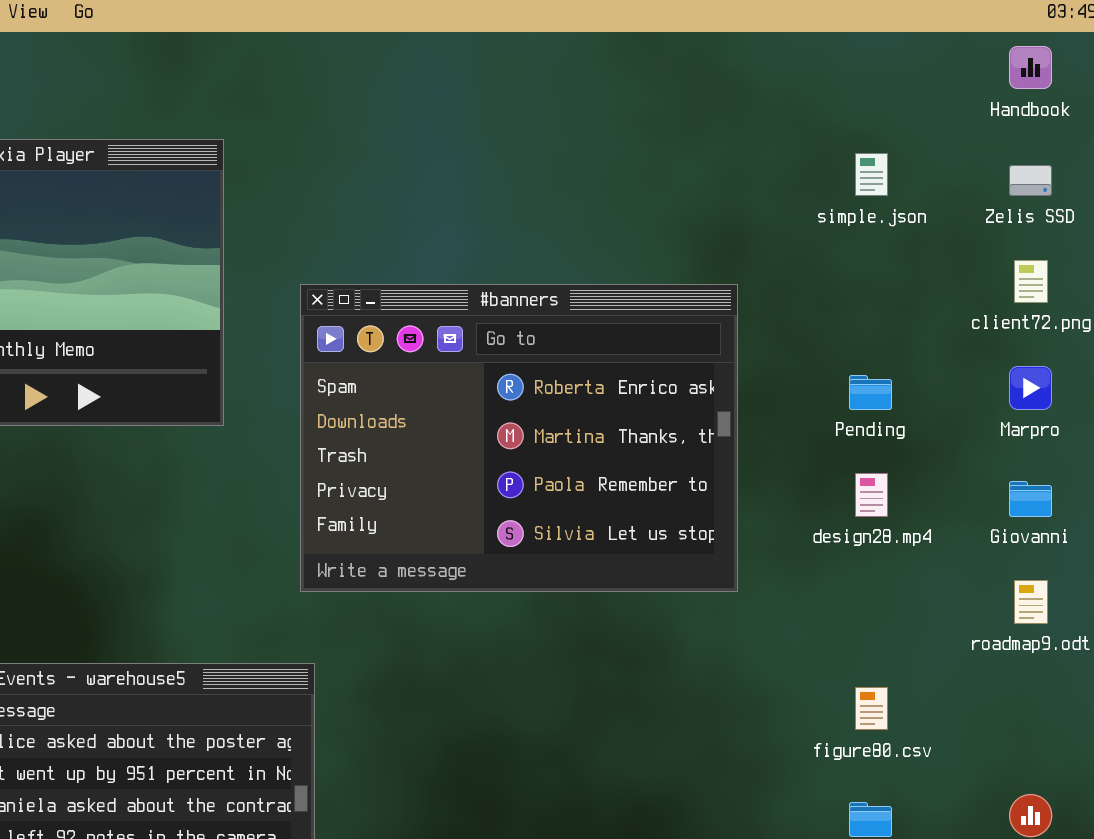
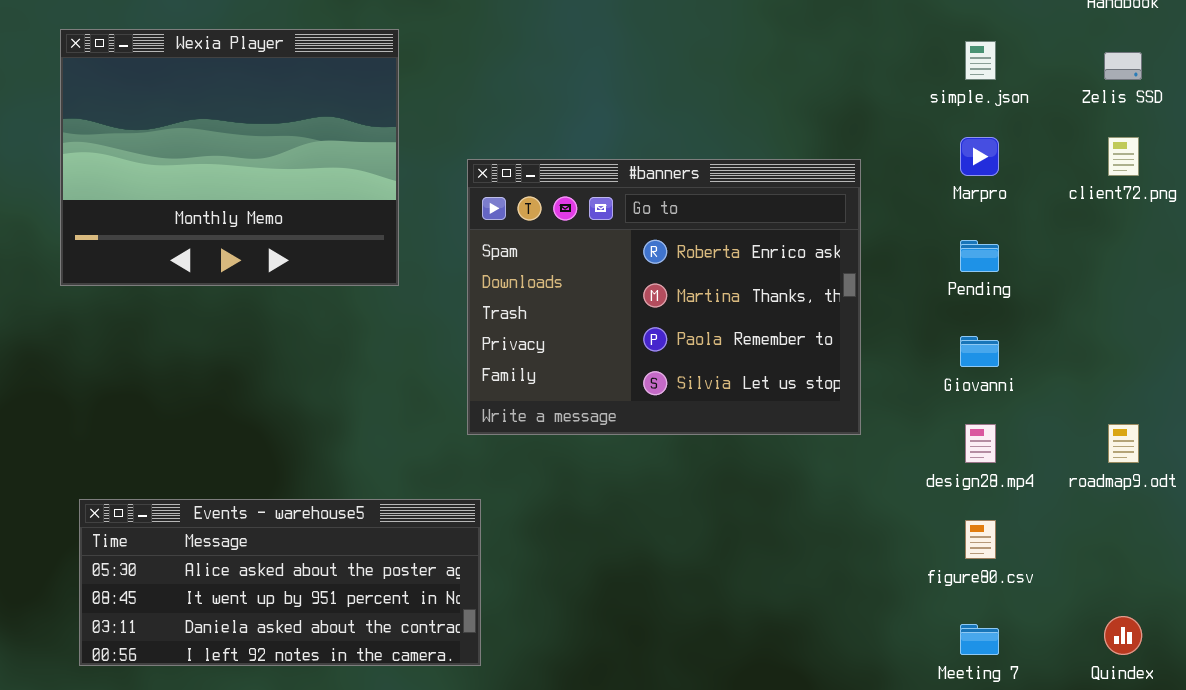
Marpro: [1009,366,1052,410] -> [960,137,999,176], moved
design28.mp4: [855,473,888,517] -> [965,424,996,463], moved
Giovanni: [1009,481,1052,517] -> [960,336,999,367], moved

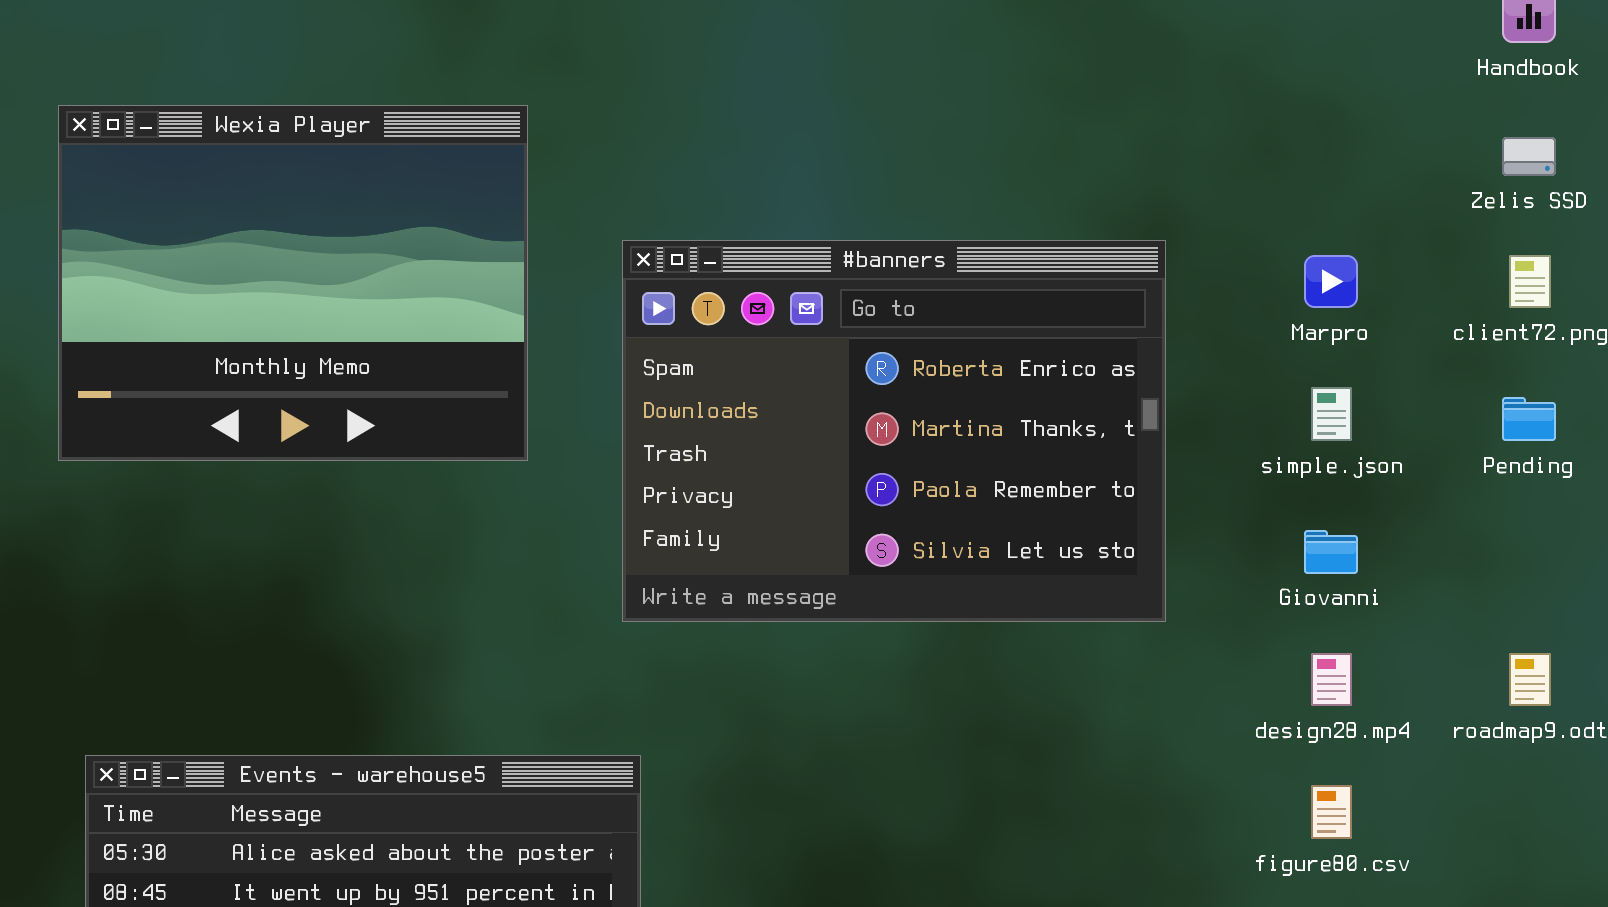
simple.json: [965,41,996,80] -> [1311,387,1352,441], moved
#banners: [467,159,861,435] -> [622,240,1166,622], moved
Pending: [960,240,999,272] -> [1502,397,1556,441], moved

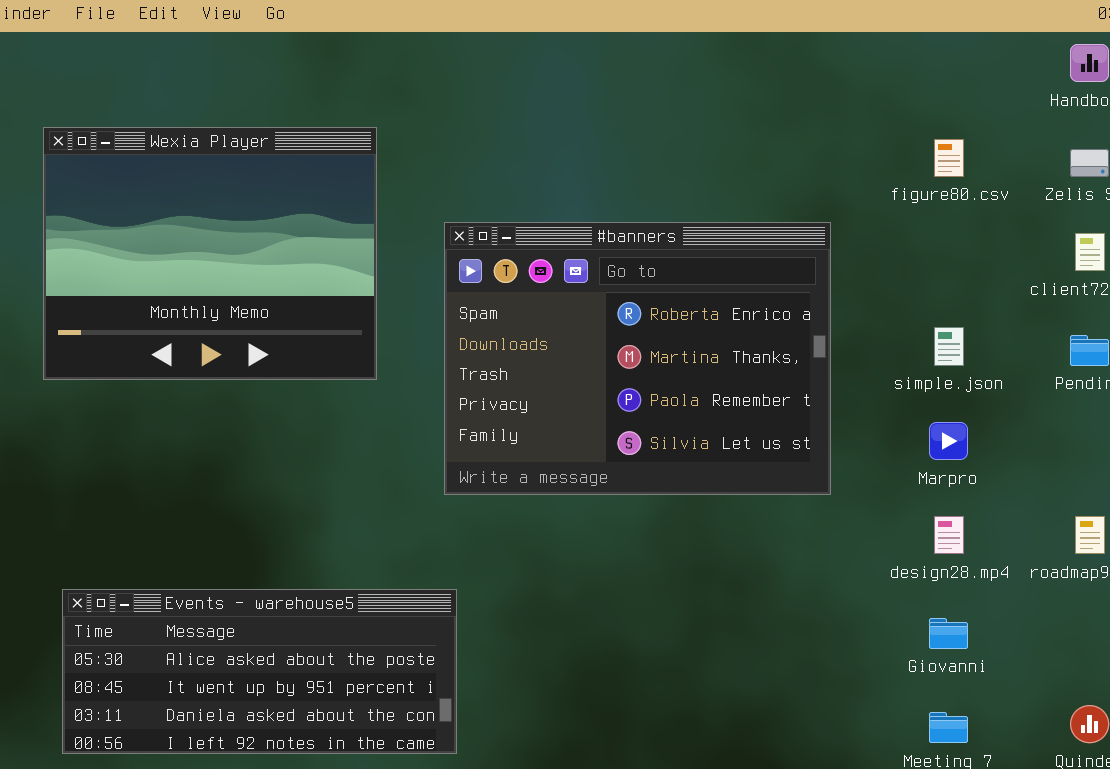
Marpro: [1304,255,1358,308] -> [929,422,968,460], moved
Giovanni: [1304,530,1358,574] -> [929,618,968,649], moved
figure80.csv: [1311,785,1352,839] -> [934,139,964,177], moved

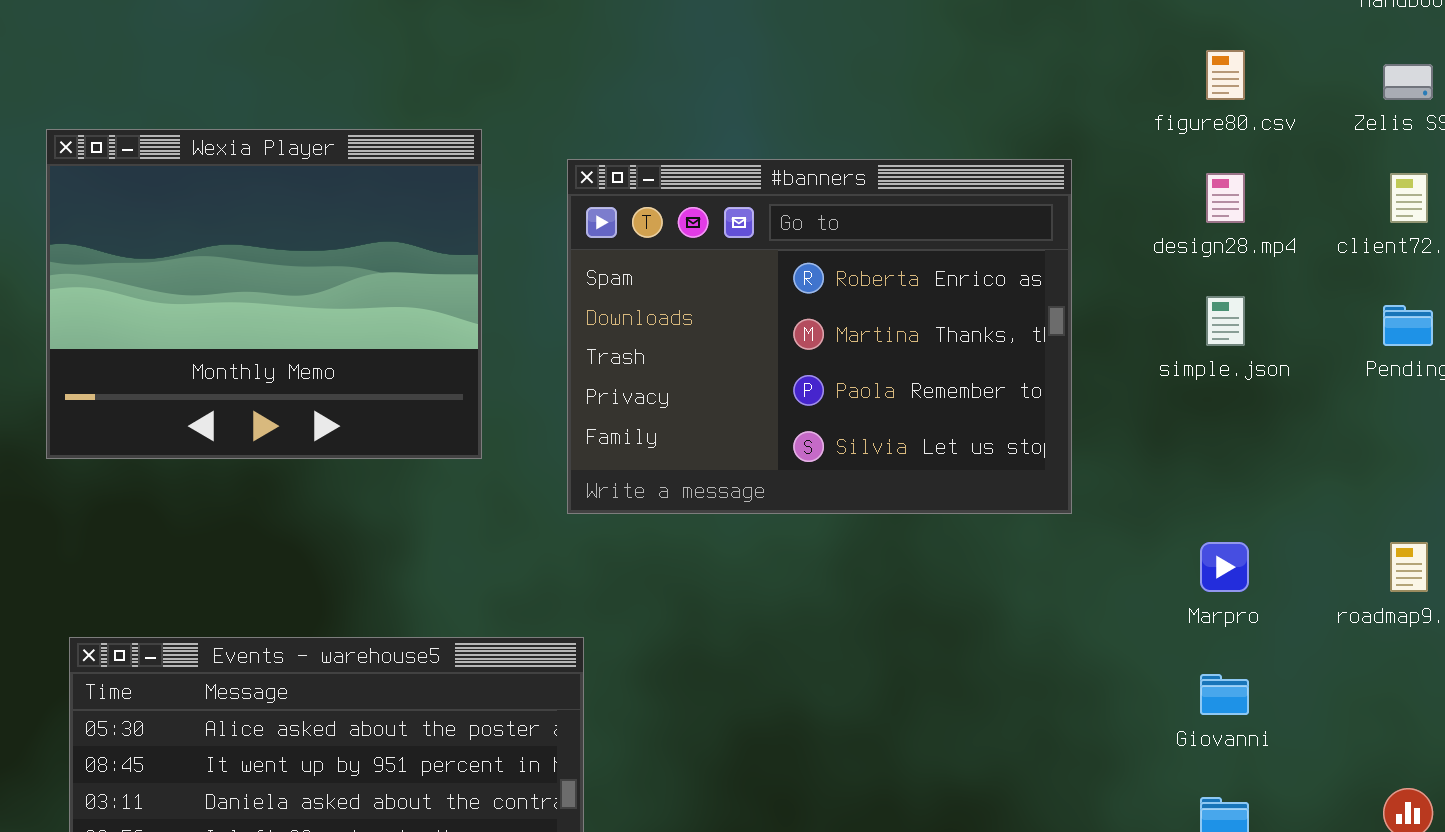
Wexia Player: [43,127,377,380] -> [46,129,482,459], moved
Marpro: [929,422,968,460] -> [1200,542,1249,592], moved
design28.mp4: [934,516,964,554] -> [1206,173,1245,223], moved

